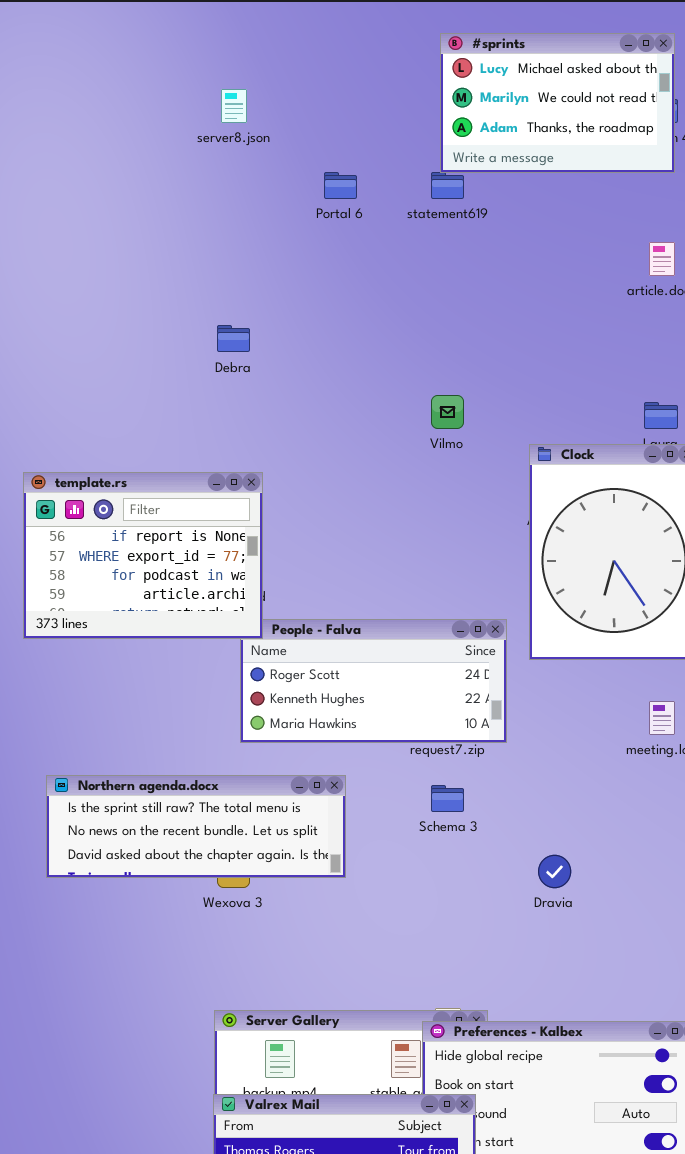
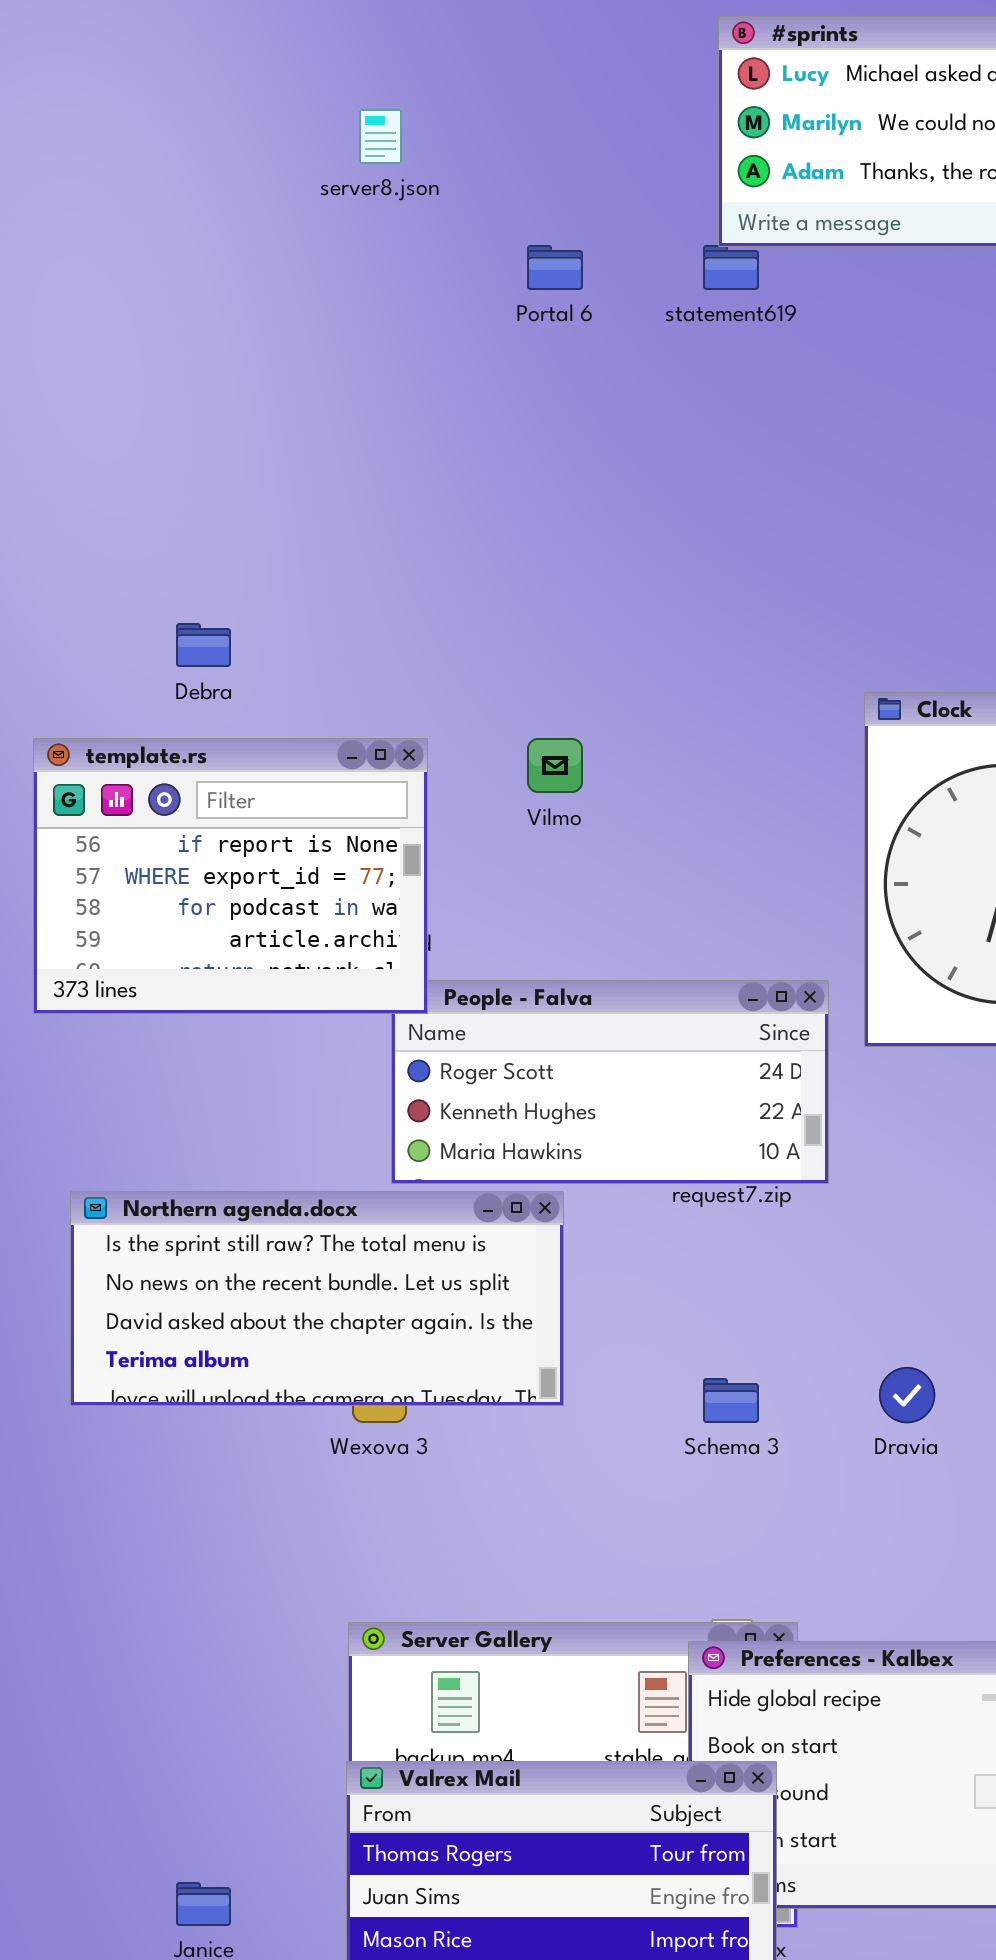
Debra: [217,325,250,352] -> [176,623,231,667], moved
Vilmo: [431,395,464,429] -> [527,738,583,793], moved
Northern agenda.docx: [46,775,346,878] -> [70,1191,564,1406], resized
Schema 3: [431,785,464,812] -> [703,1378,759,1423], moved

